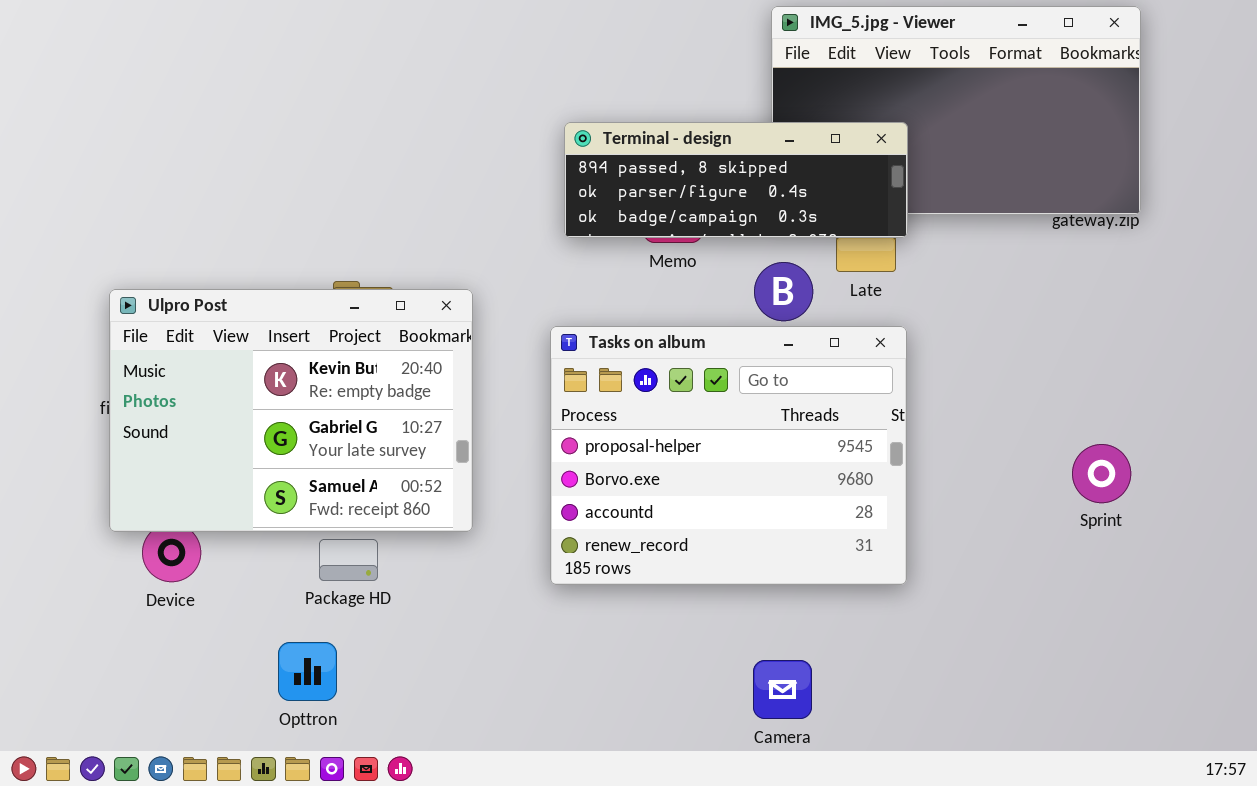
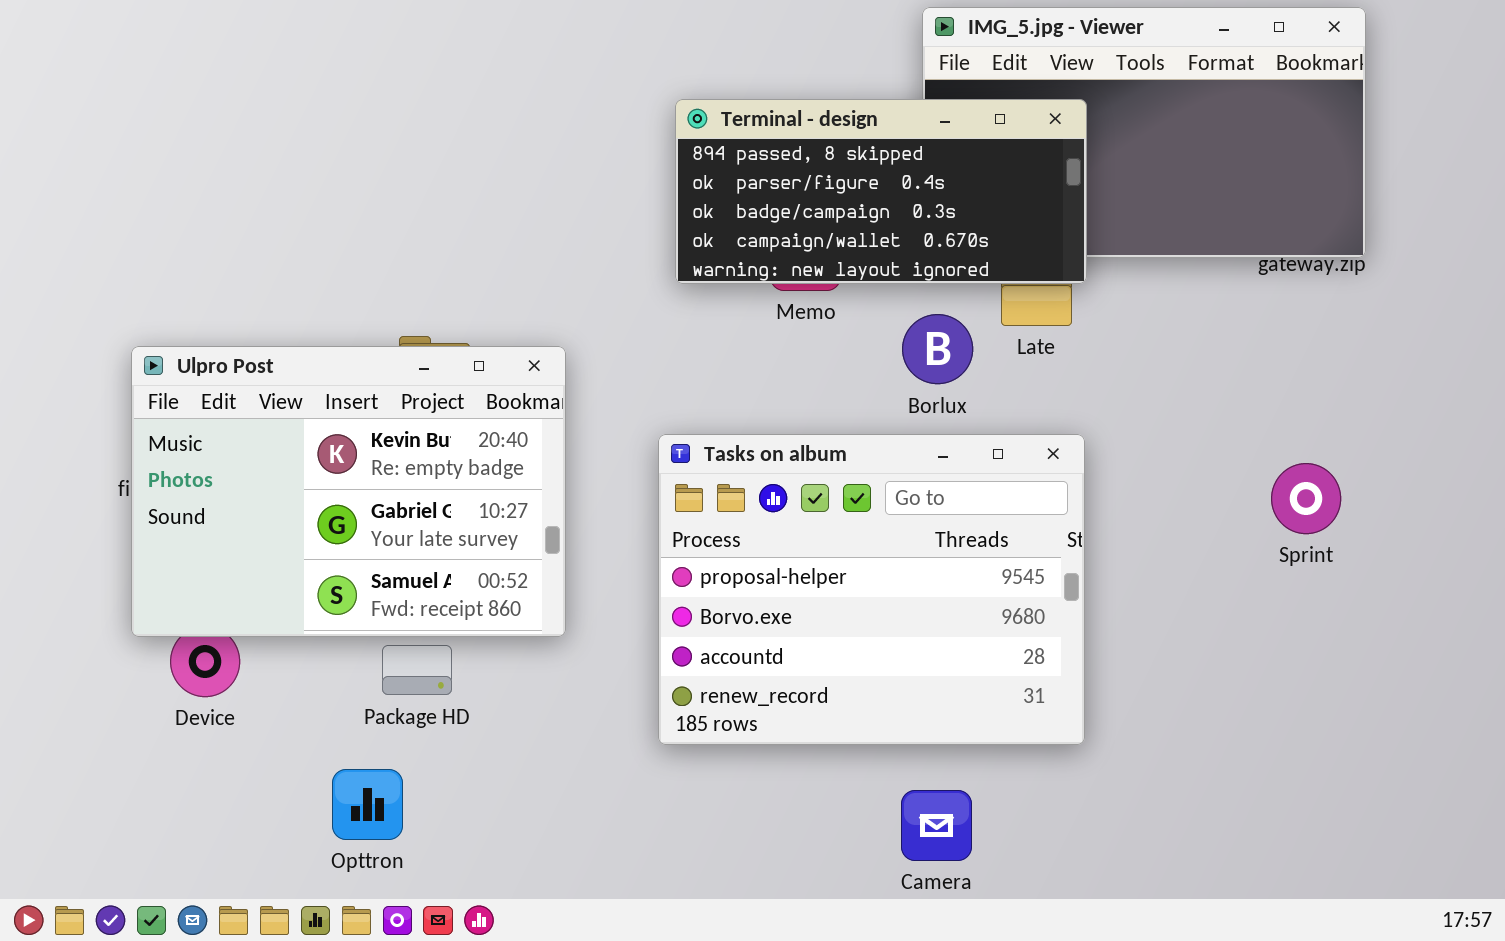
Terminal - design: [564,122,908,238] -> [675,99,1087,284], resized
Tasks on album: [550,326,907,585] -> [658,434,1085,745], moved
Sprint: [1072,444,1131,503] -> [1271,463,1341,534], moved

